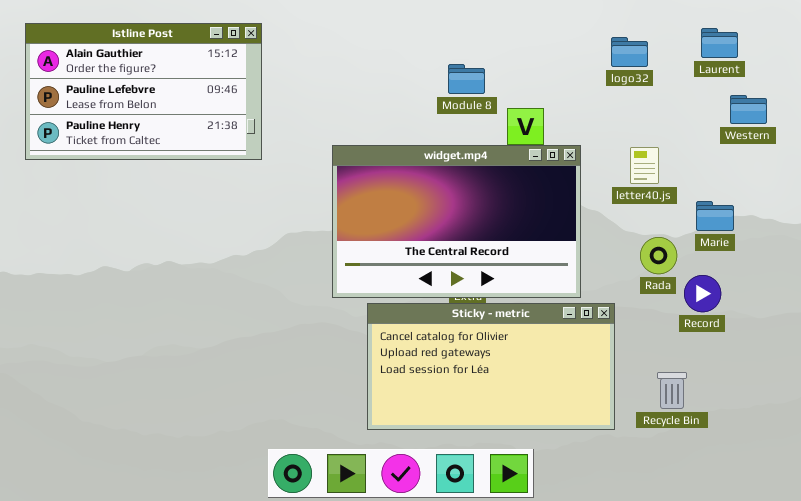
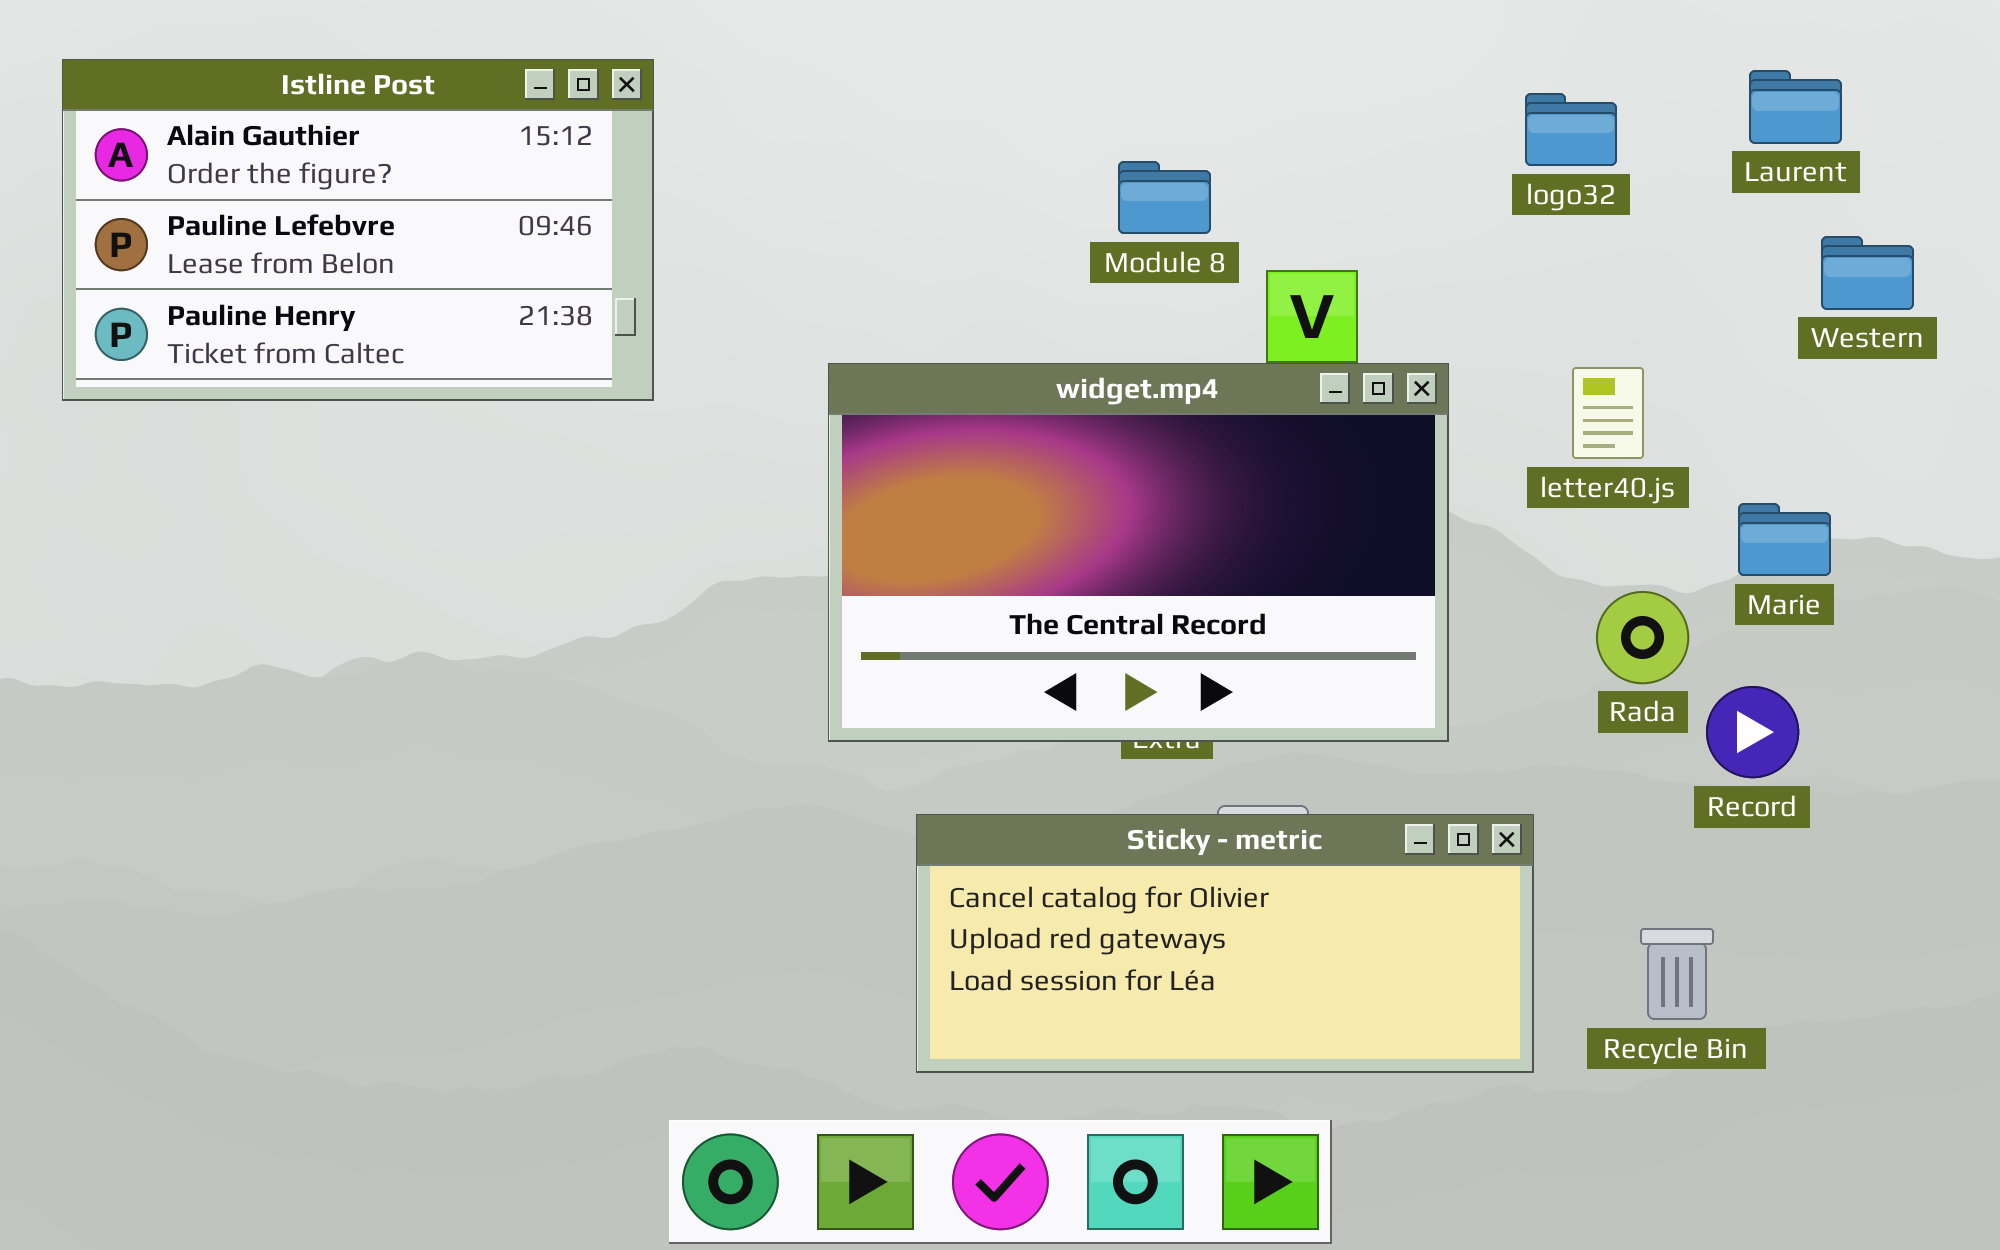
Sticky - metric: [367,303,615,430] -> [916,814,1534,1073], resized

